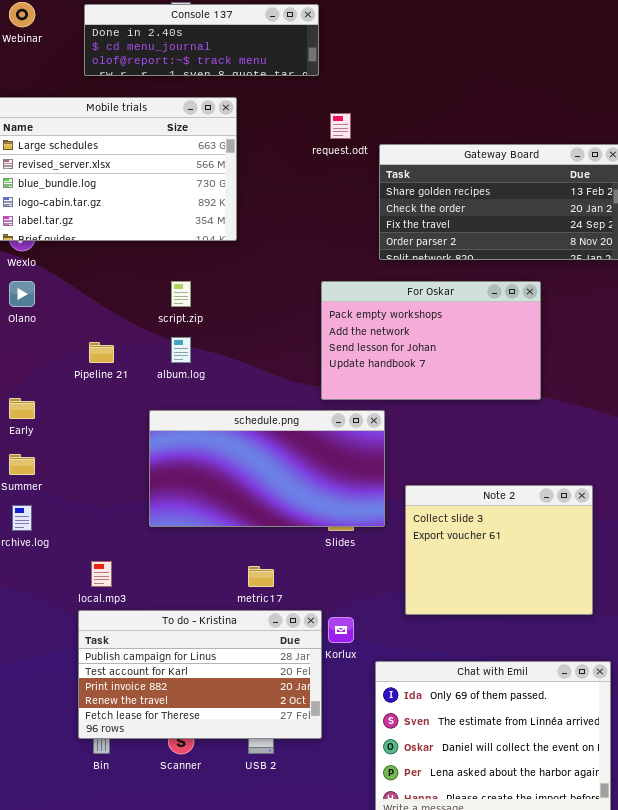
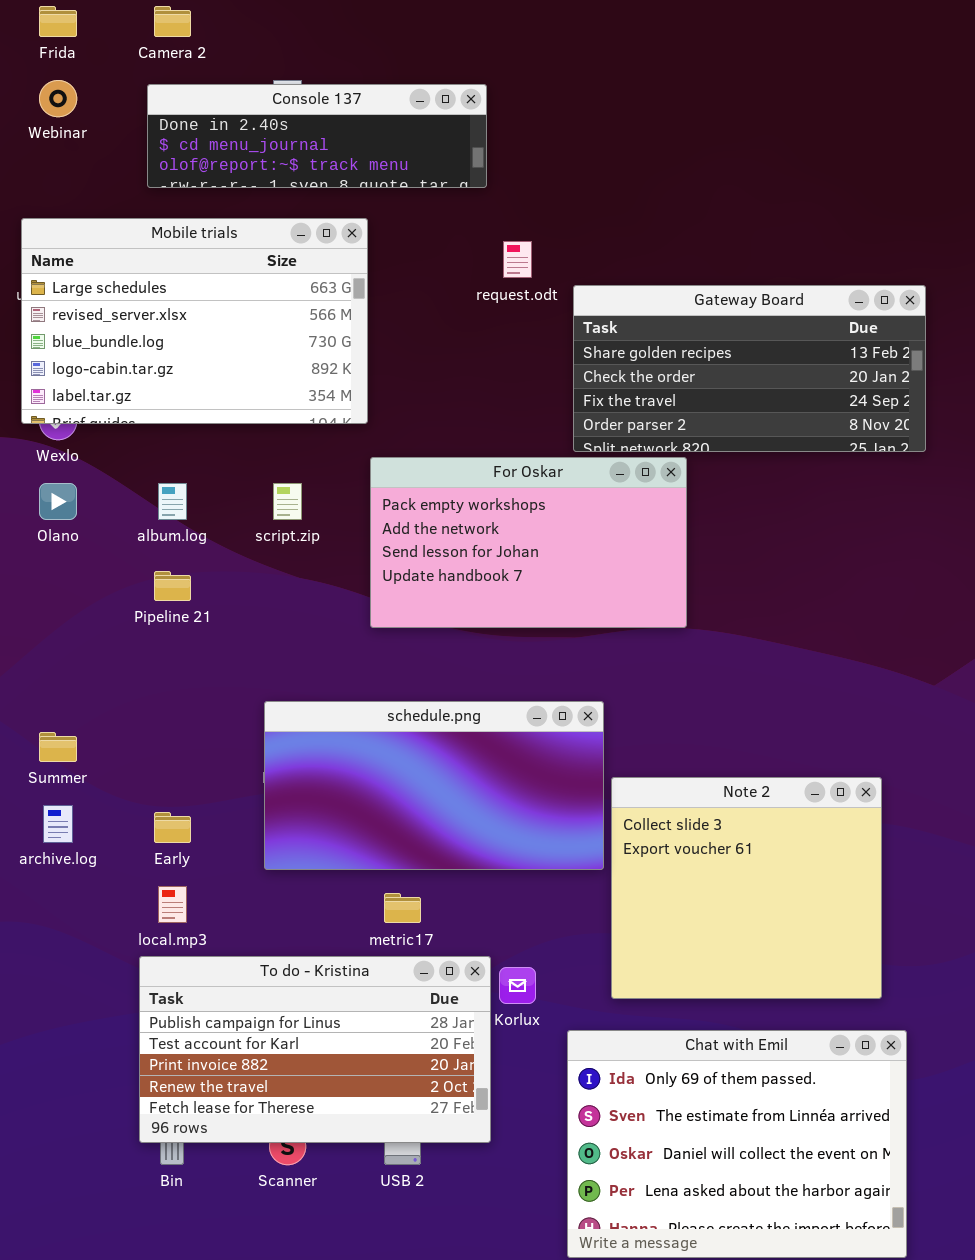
For Oskar: [321,281,541,400] -> [370,457,687,628], moved
album.log: [171,337,191,363] -> [158,483,187,520], moved
Early: [9,398,35,419] -> [154,812,191,843], moved
schedule.png: [149,410,385,527] -> [264,701,604,870], moved
Note 2: [405,485,593,615] -> [611,777,882,999], resized

